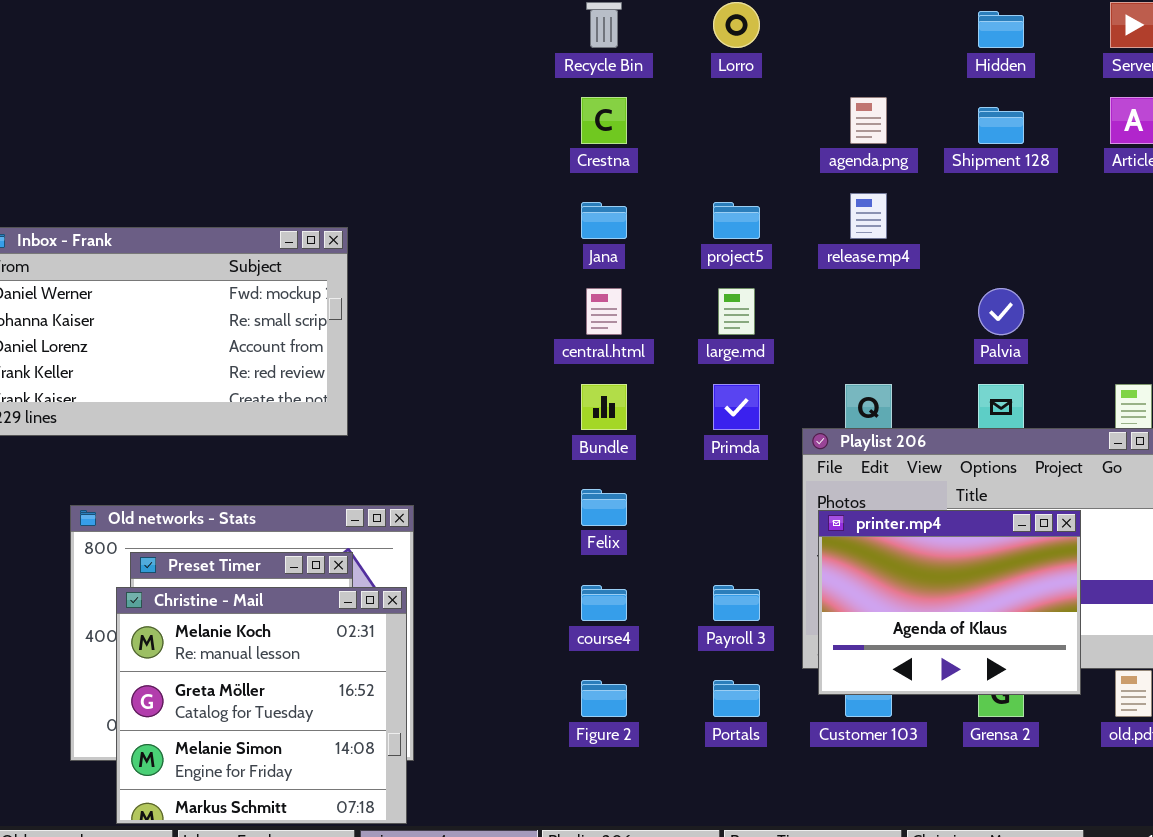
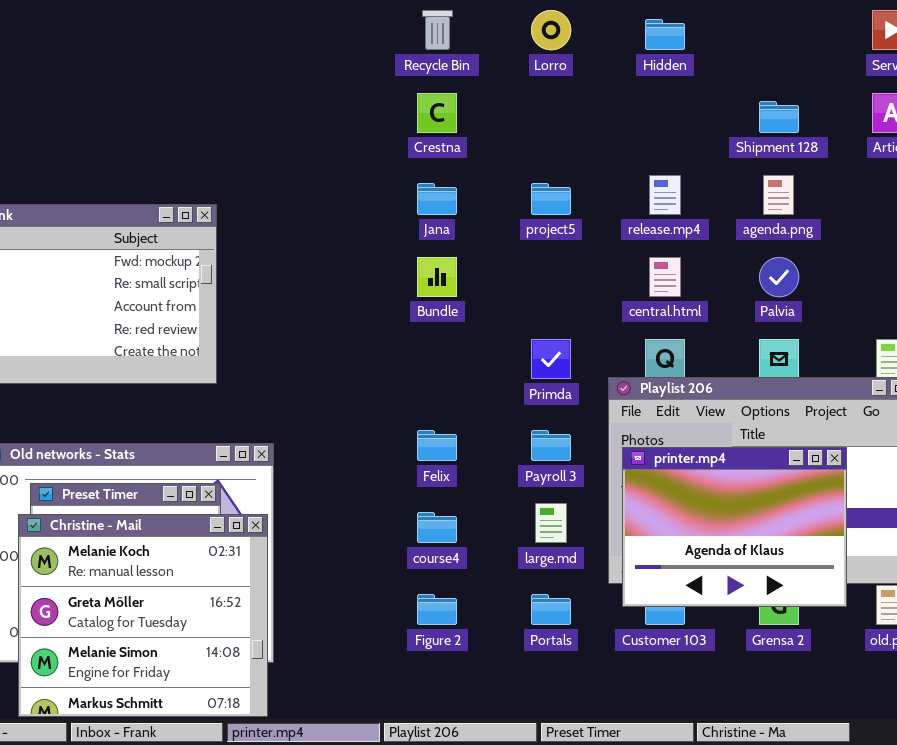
Hidden: [978,11,1024,48] -> [645,19,685,50], moved
agenda.png: [850,97,887,144] -> [763,175,794,215], moved
central.html: [586,288,622,335] -> [649,257,681,297], moved
large.md: [718,288,755,335] -> [535,503,567,543], moved
Bundle: [581,384,627,430] -> [417,257,457,297], moved
Payroll 3: [713,585,760,621] -> [531,430,571,461], moved

